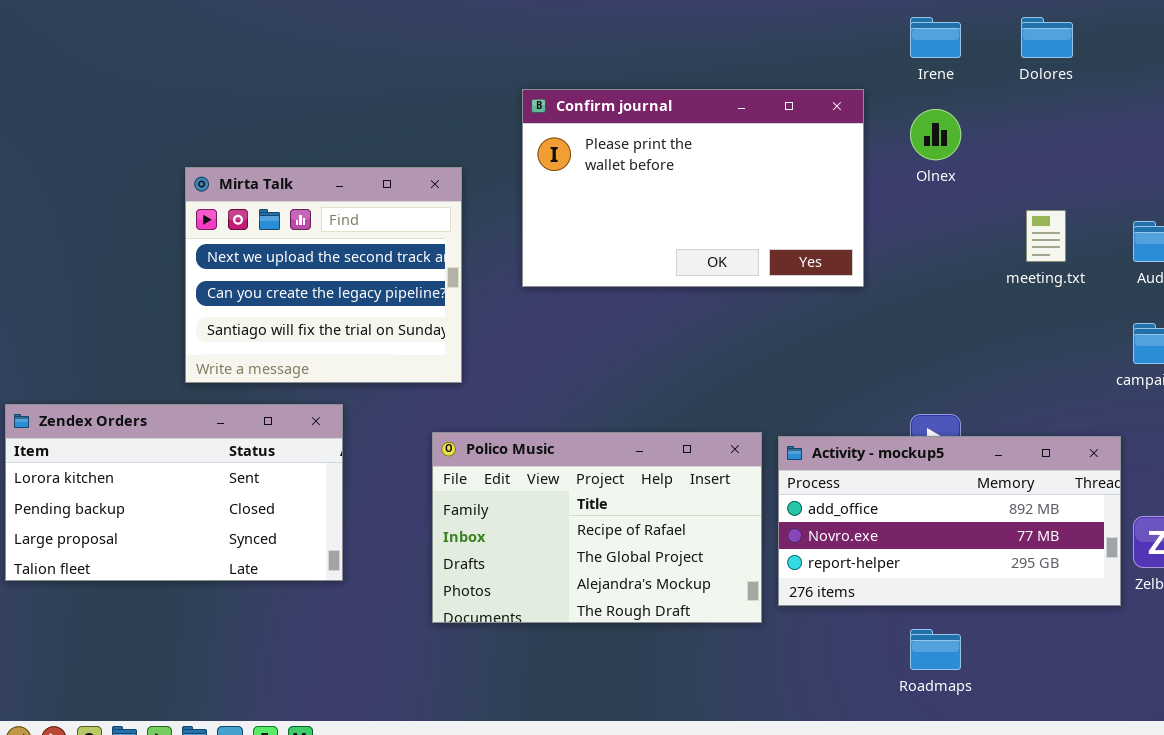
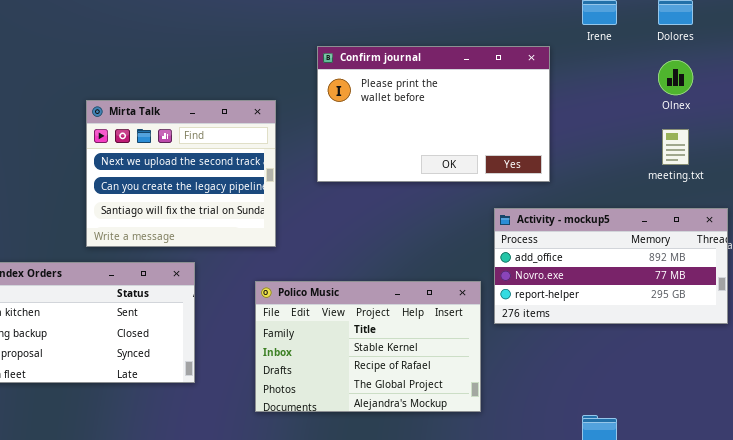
Olnex: [910,109,961,160] -> [658,60,693,95], moved
Polico Music: [432,432,762,623] -> [255,281,481,412], scrolled up 1 row
Activity - mockup5: [778,436,1121,606] -> [494,208,728,324], moved

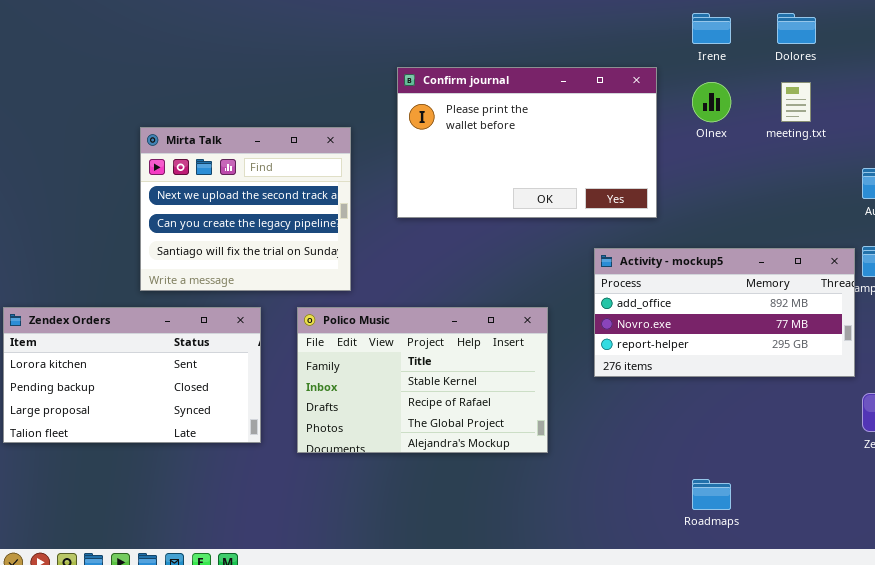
Olnex: [658,60,693,95] -> [692,82,731,122], moved
meeting.txt: [662,129,689,165] -> [781,82,811,122], moved
Polico Music: [255,281,481,412] -> [297,307,548,453], moved

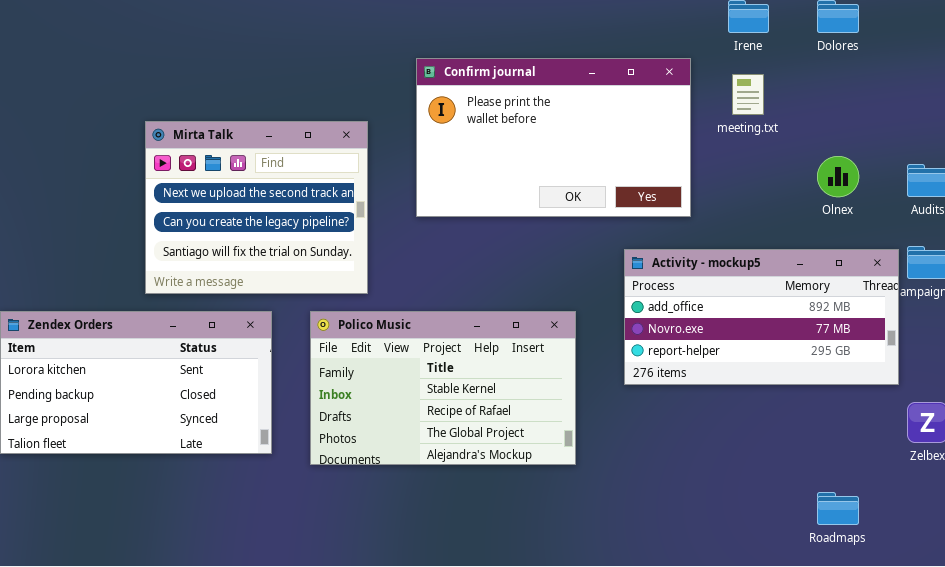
Olnex: [692,82,731,122] -> [817,156,859,197], moved
meeting.txt: [781,82,811,122] -> [732,74,764,115], moved
Roadmaps: [692,479,731,510] -> [817,492,859,525], moved

